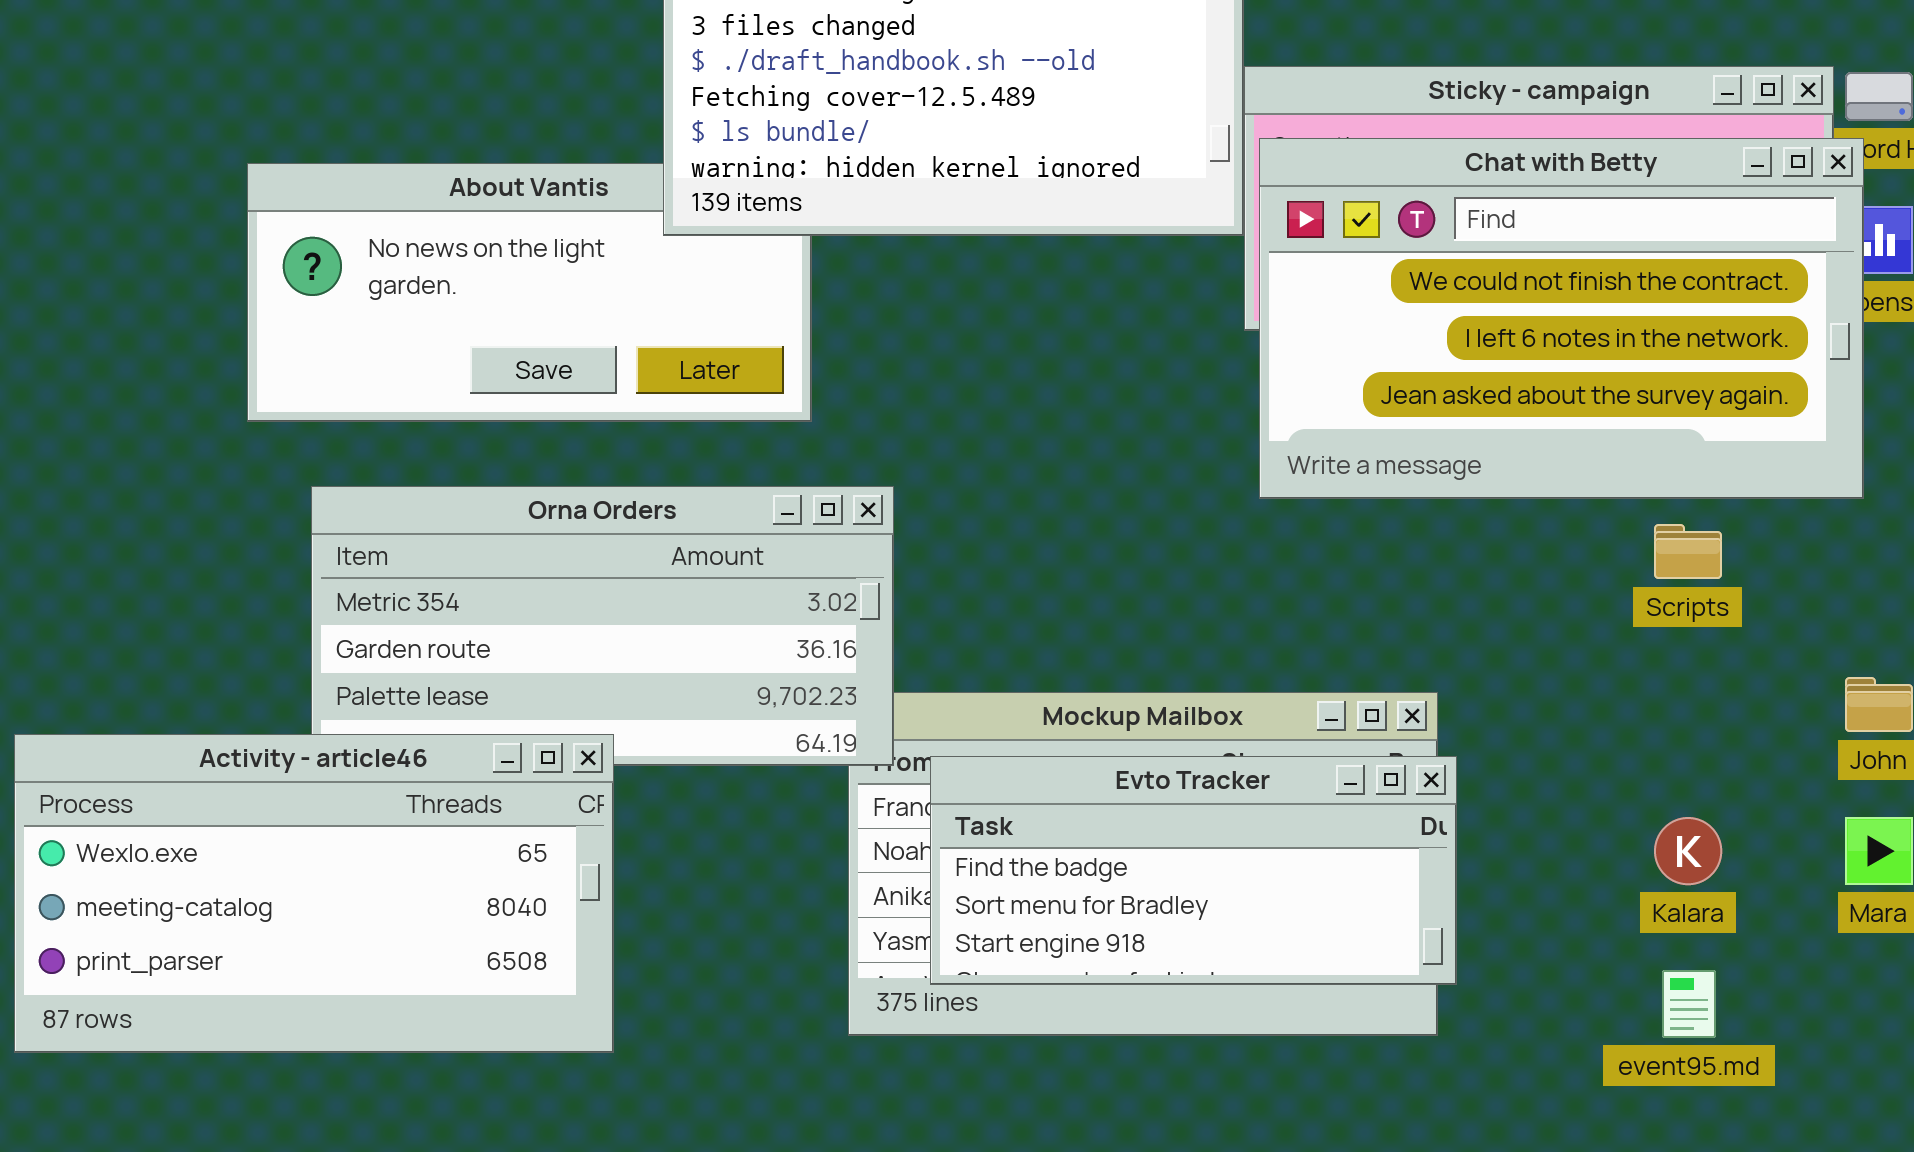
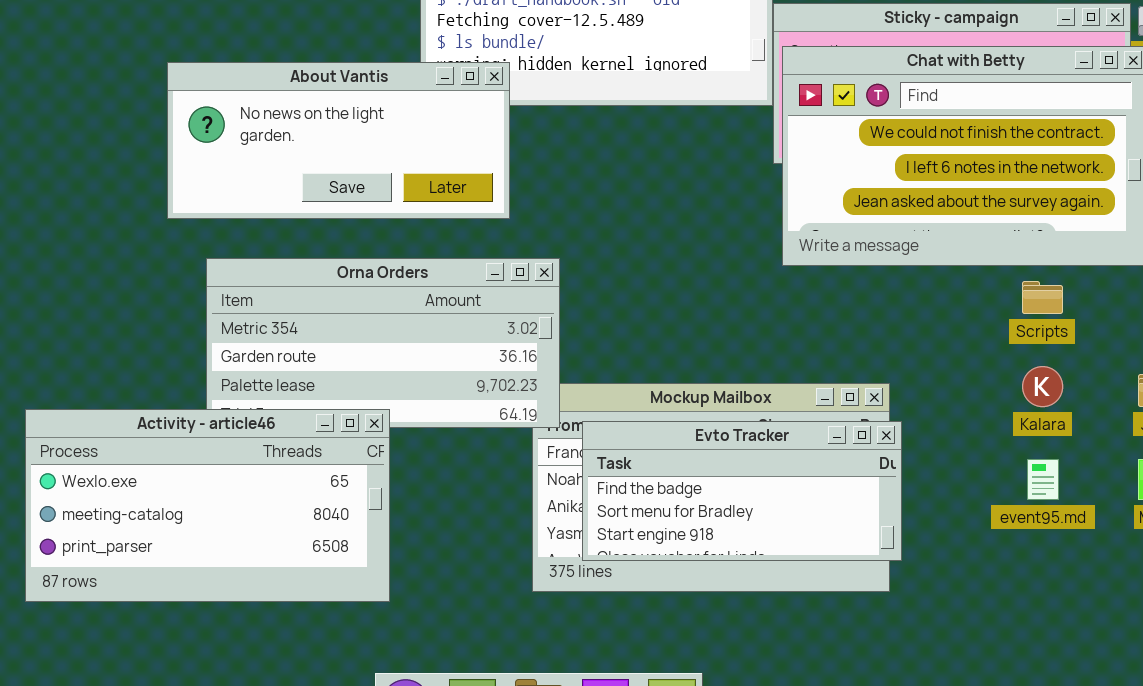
About Vantis: [247,163,812,422] -> [167,62,510,219], raised
Kalara: [1654,817,1722,885] -> [1022,366,1063,407], moved
event95.md: [1662,970,1716,1038] -> [1027,459,1059,500], moved

